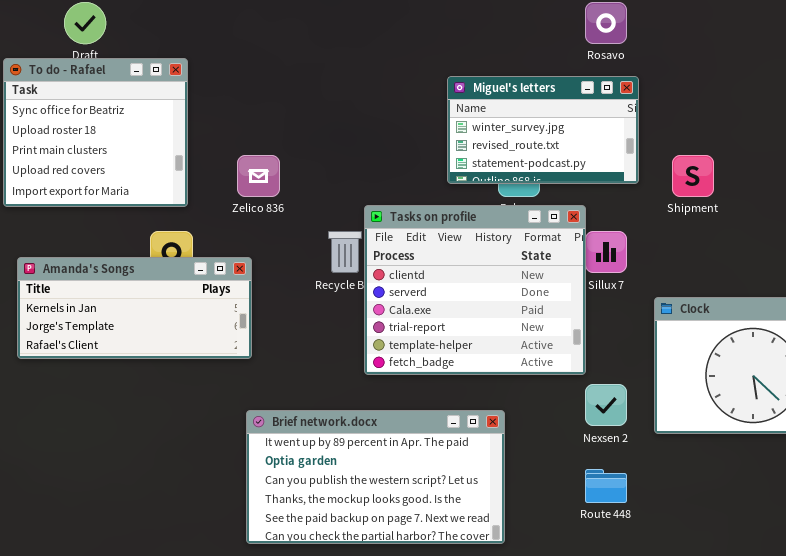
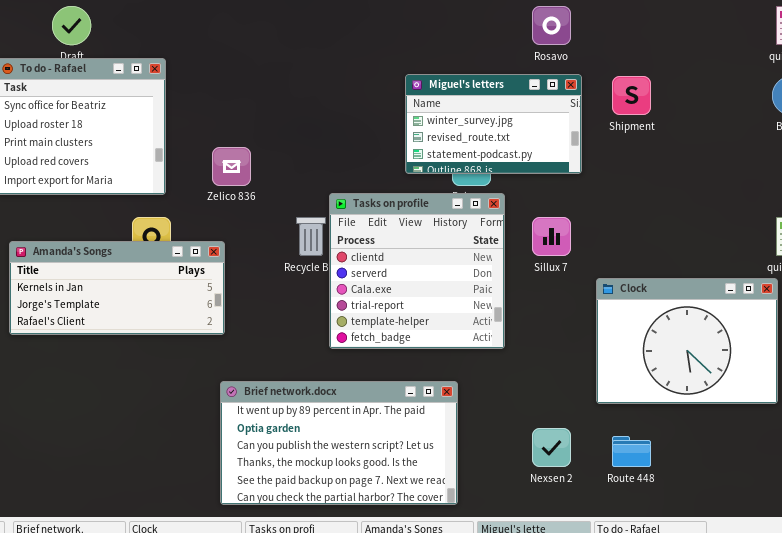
Shipment: [672,155,714,197] -> [612,76,651,115], moved
Tasks on profile: [364,205,586,375] -> [329,193,505,349], resized
Nexsen 2: [585,384,627,426] -> [532,428,571,467], moved
Route 448: [585,469,627,503] -> [612,436,651,467], moved

